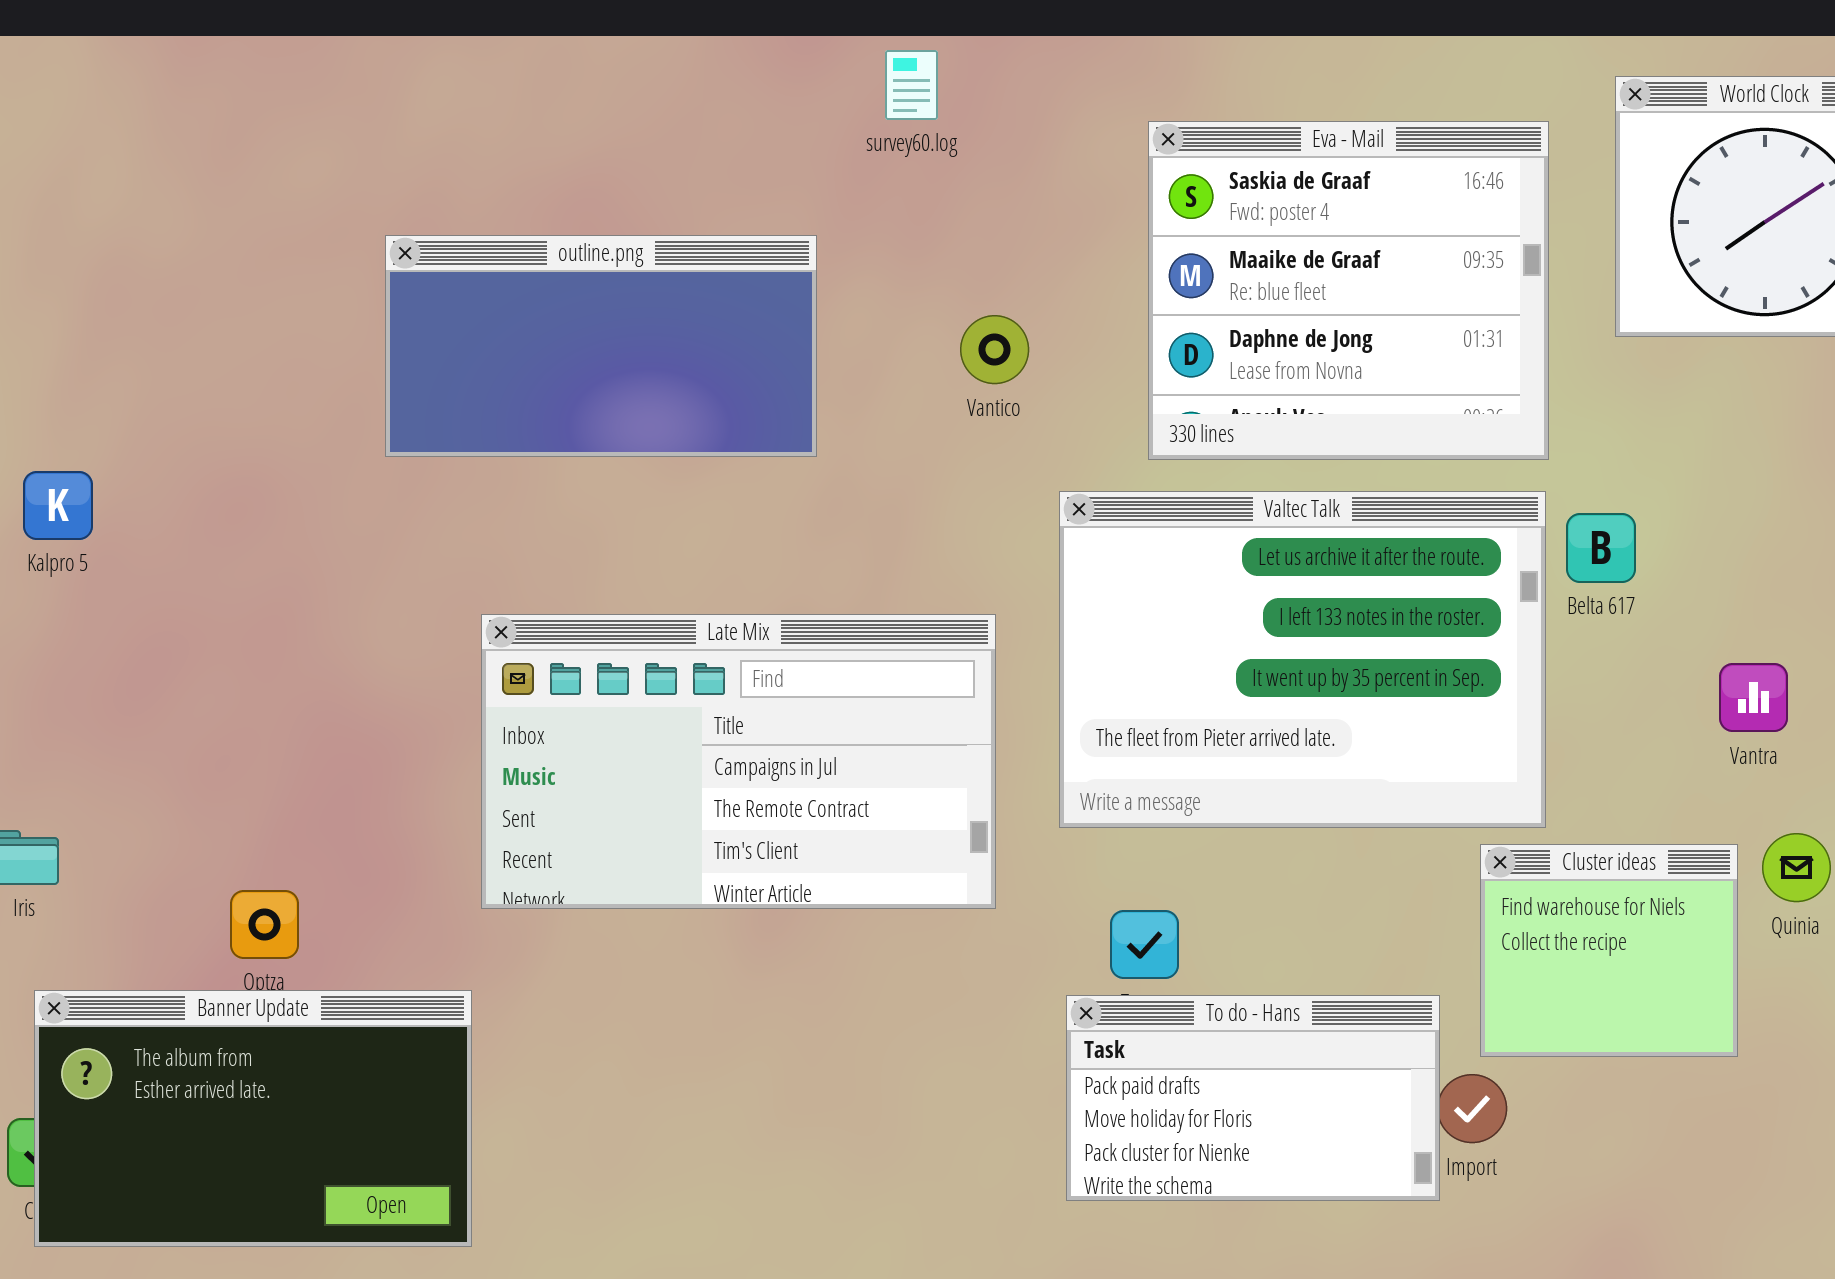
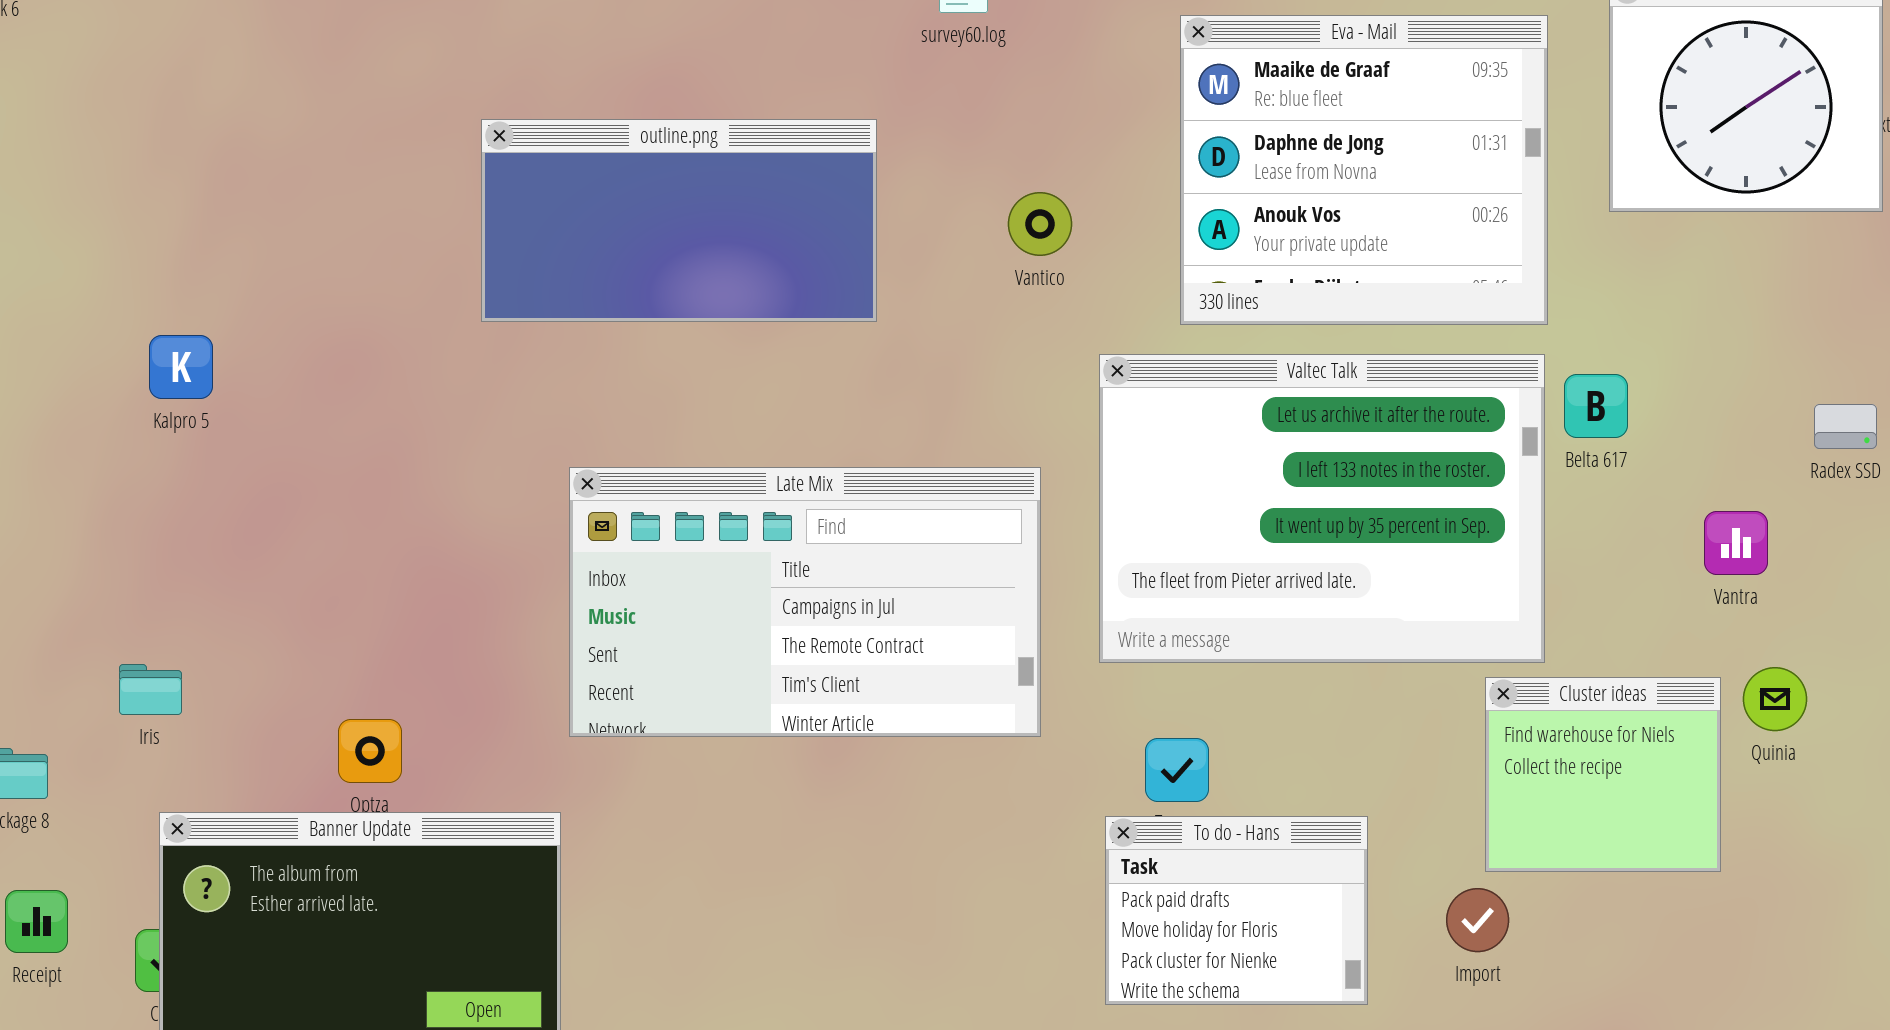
Eva - Mail: [1148,121,1549,460] -> [1180,15,1548,325], scrolled down 1 row
To do - Hans: [1066,995,1440,1201] -> [1105,816,1368,1005], resized

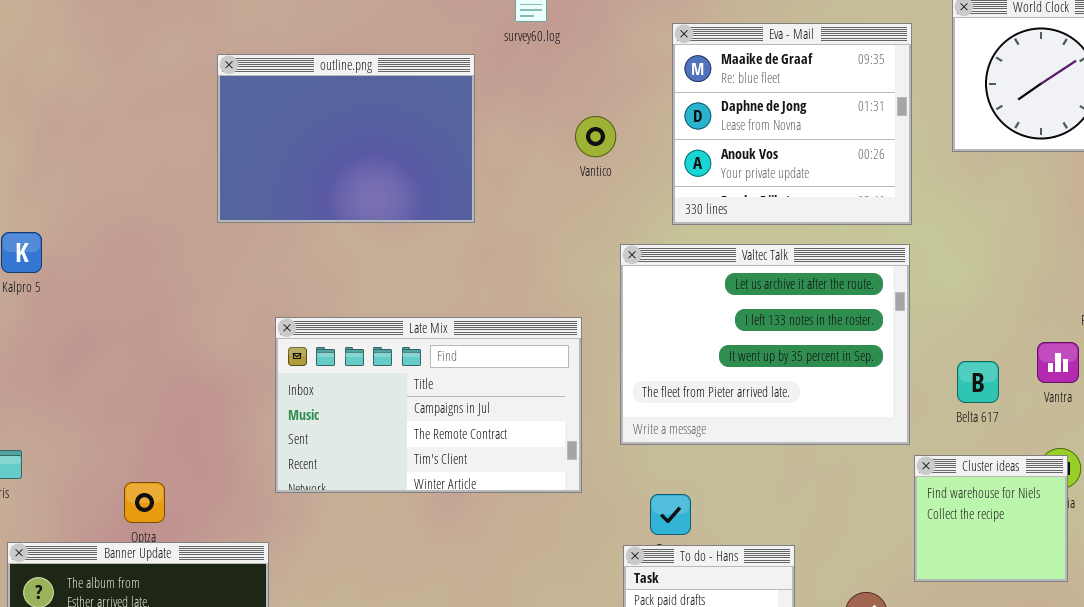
outline.png: [481,119,877,322] -> [217,54,475,223], resized
Vantico: [1008,192,1072,256] -> [575,116,616,157], moved
Belta 617: [1564,374,1628,438] -> [957,361,999,403], moved
Vantra: [1704,511,1768,575] -> [1037,342,1079,383], moved
Cluster ideas: [1485,677,1721,872] -> [914,455,1068,582], moved

